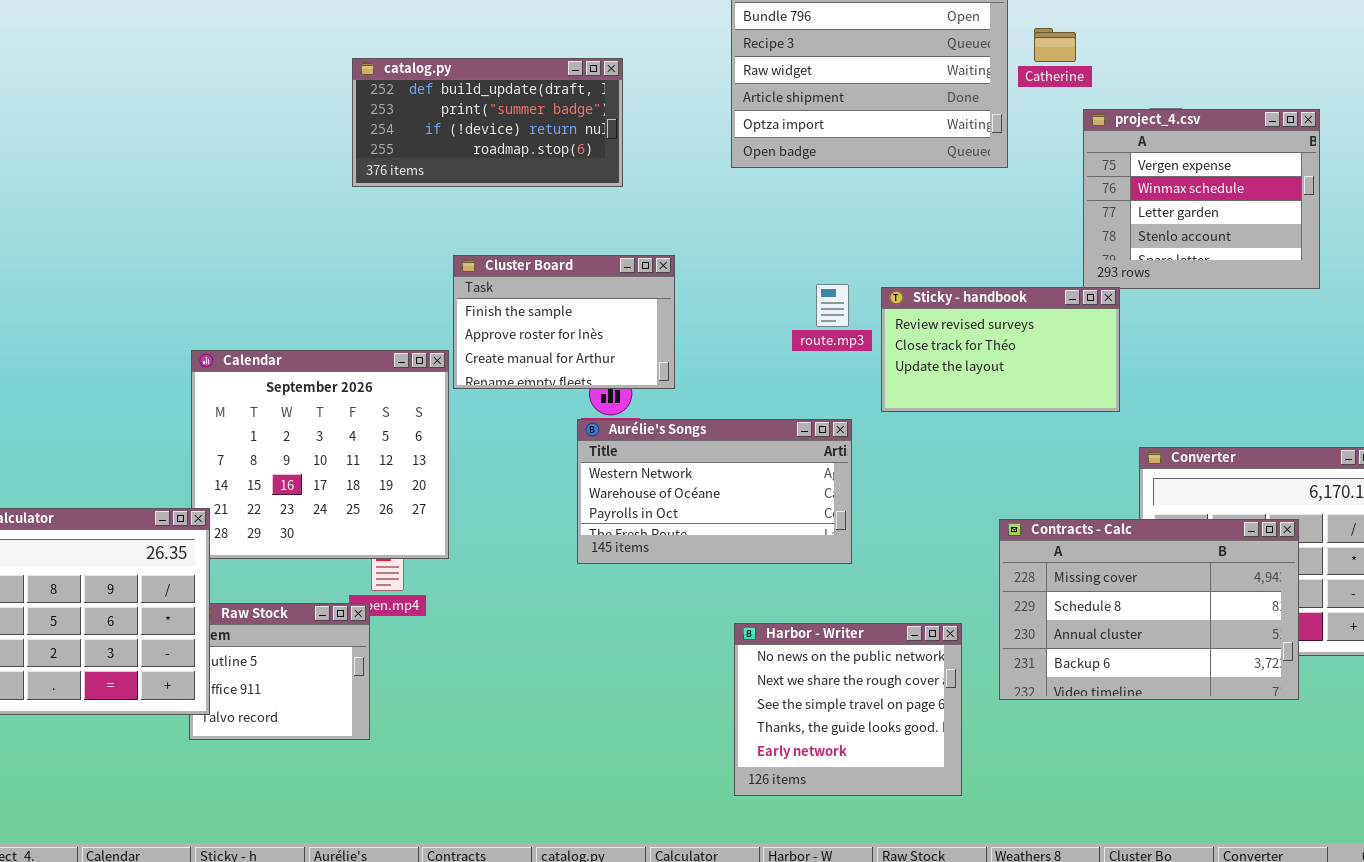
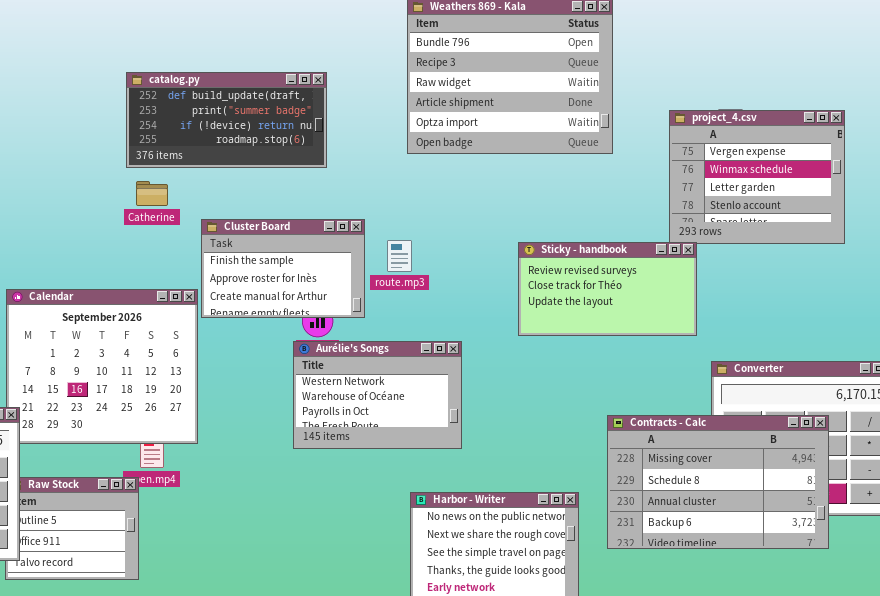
Catherine: [1034,28,1076,62] -> [136,181,168,206], moved
route.mp3: [816,284,849,327] -> [387,240,412,272], moved
Aurélie's Songs: [577,419,852,564] -> [293,341,462,449], resized

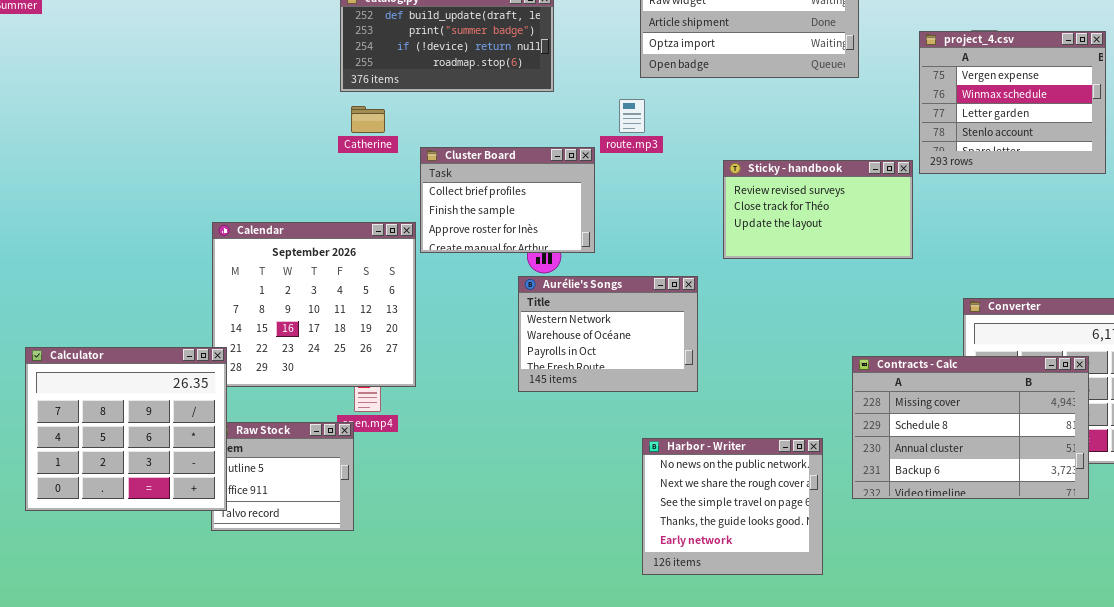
Cluster Board: [201,219,365,318] -> [420,147,595,253], scrolled up 1 row
route.mp3: [387,240,412,272] -> [619,99,645,133], moved
Sticky - handbook: [518,242,697,336] -> [723,160,913,259], moved

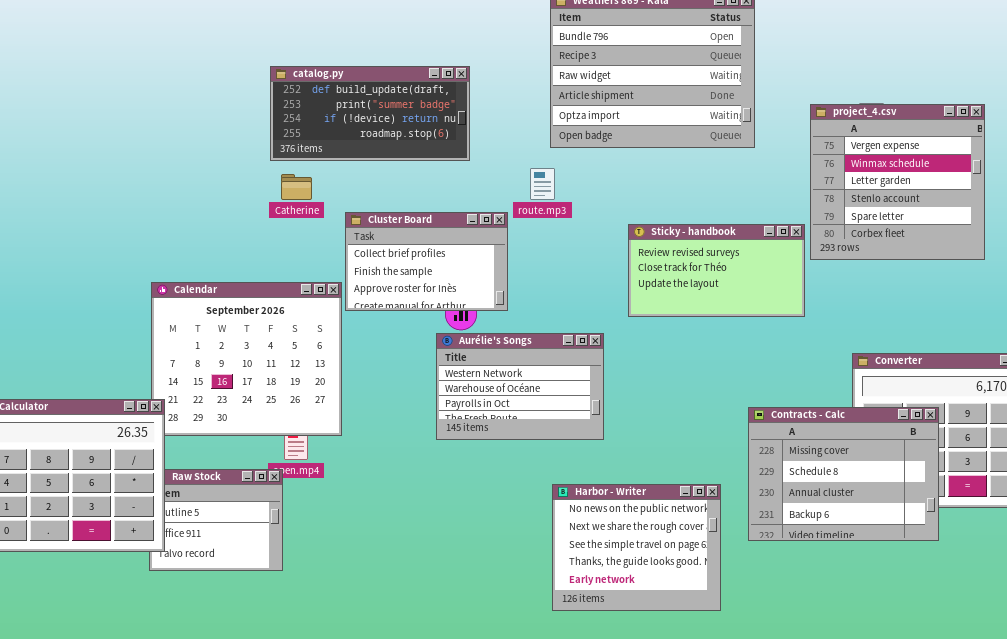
project_4.csv: [919,31,1106,174] -> [810,104,985,260], resized
Contracts - Calc: [852,356,1089,499] -> [748,407,939,541], resized

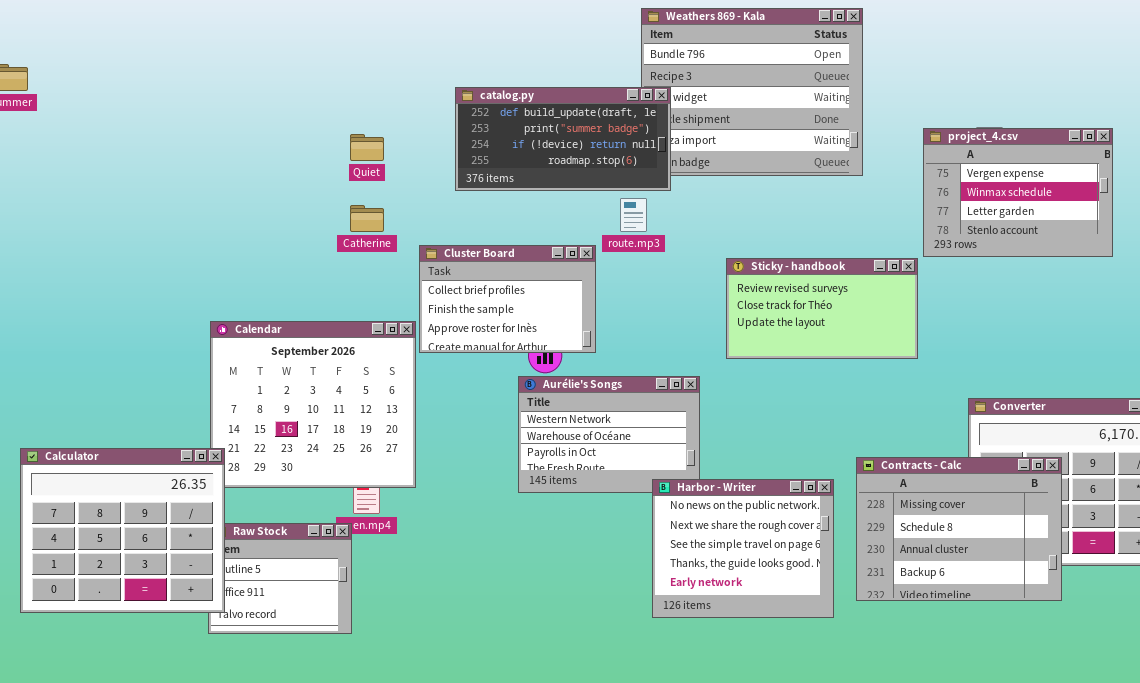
catalog.py: [270,66,470,161] -> [455,87,671,191], moved
project_4.csv: [810,104,985,260] -> [923,128,1113,257], resized
Harbor - Writer: [552,484,721,611] -> [652,479,834,618], moved

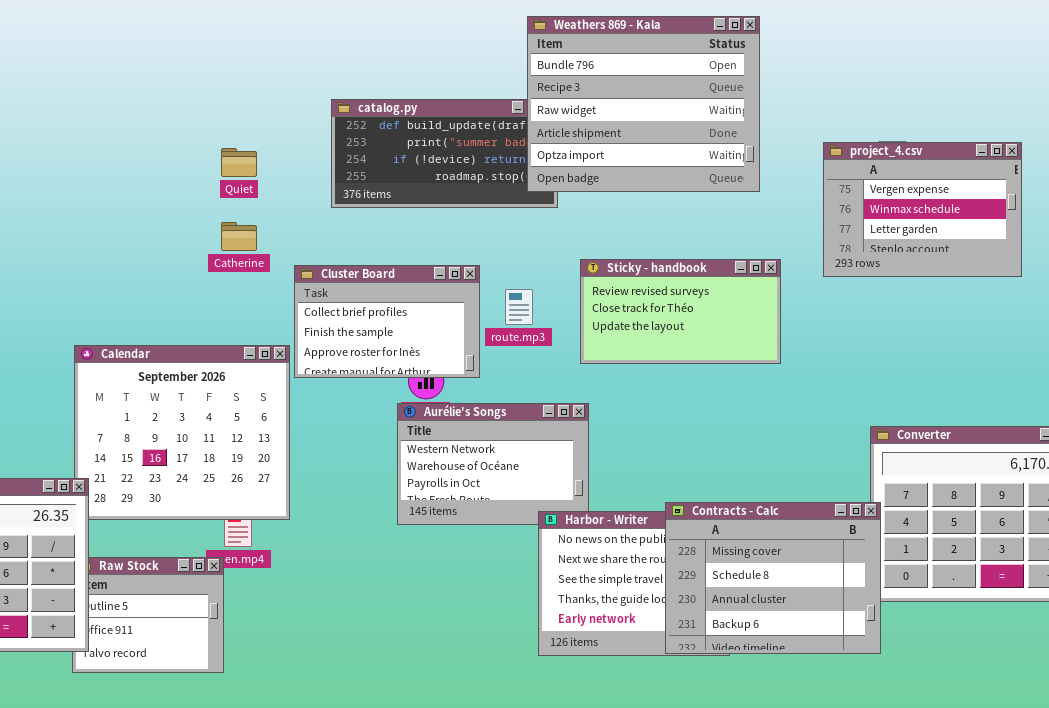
Weathers 869 - Kala: [641,8,863,176] -> [527,16,760,192], raised
route.mp3: [620,198,647,232] -> [505,289,533,325], moved
Sticky - handbook: [726,258,918,359] -> [580,259,781,364], moved
Contracts - Calc: [856,457,1062,601] -> [665,502,881,654], moved

